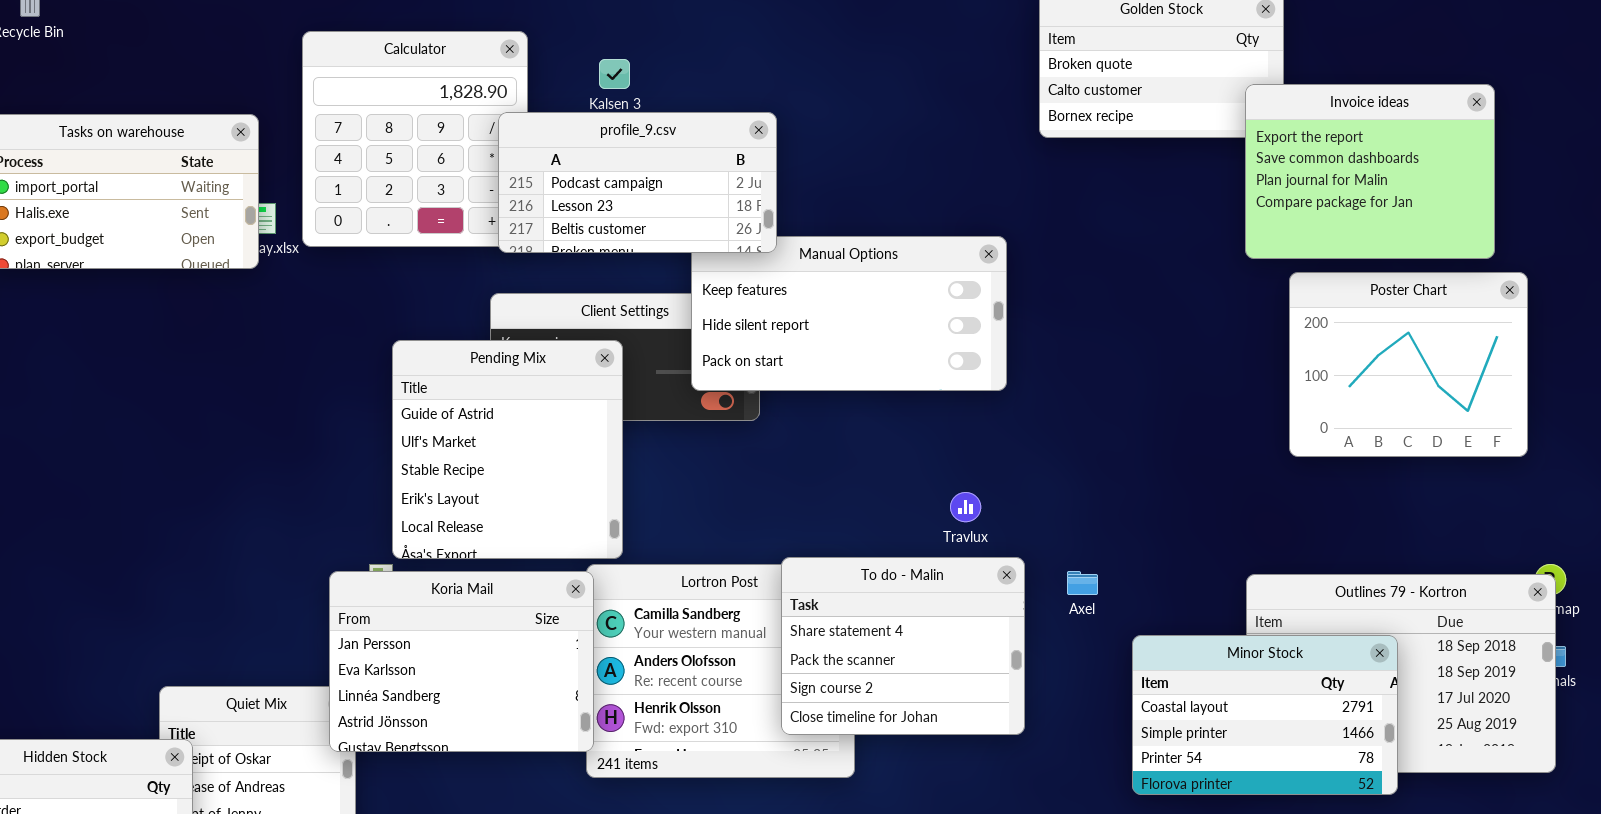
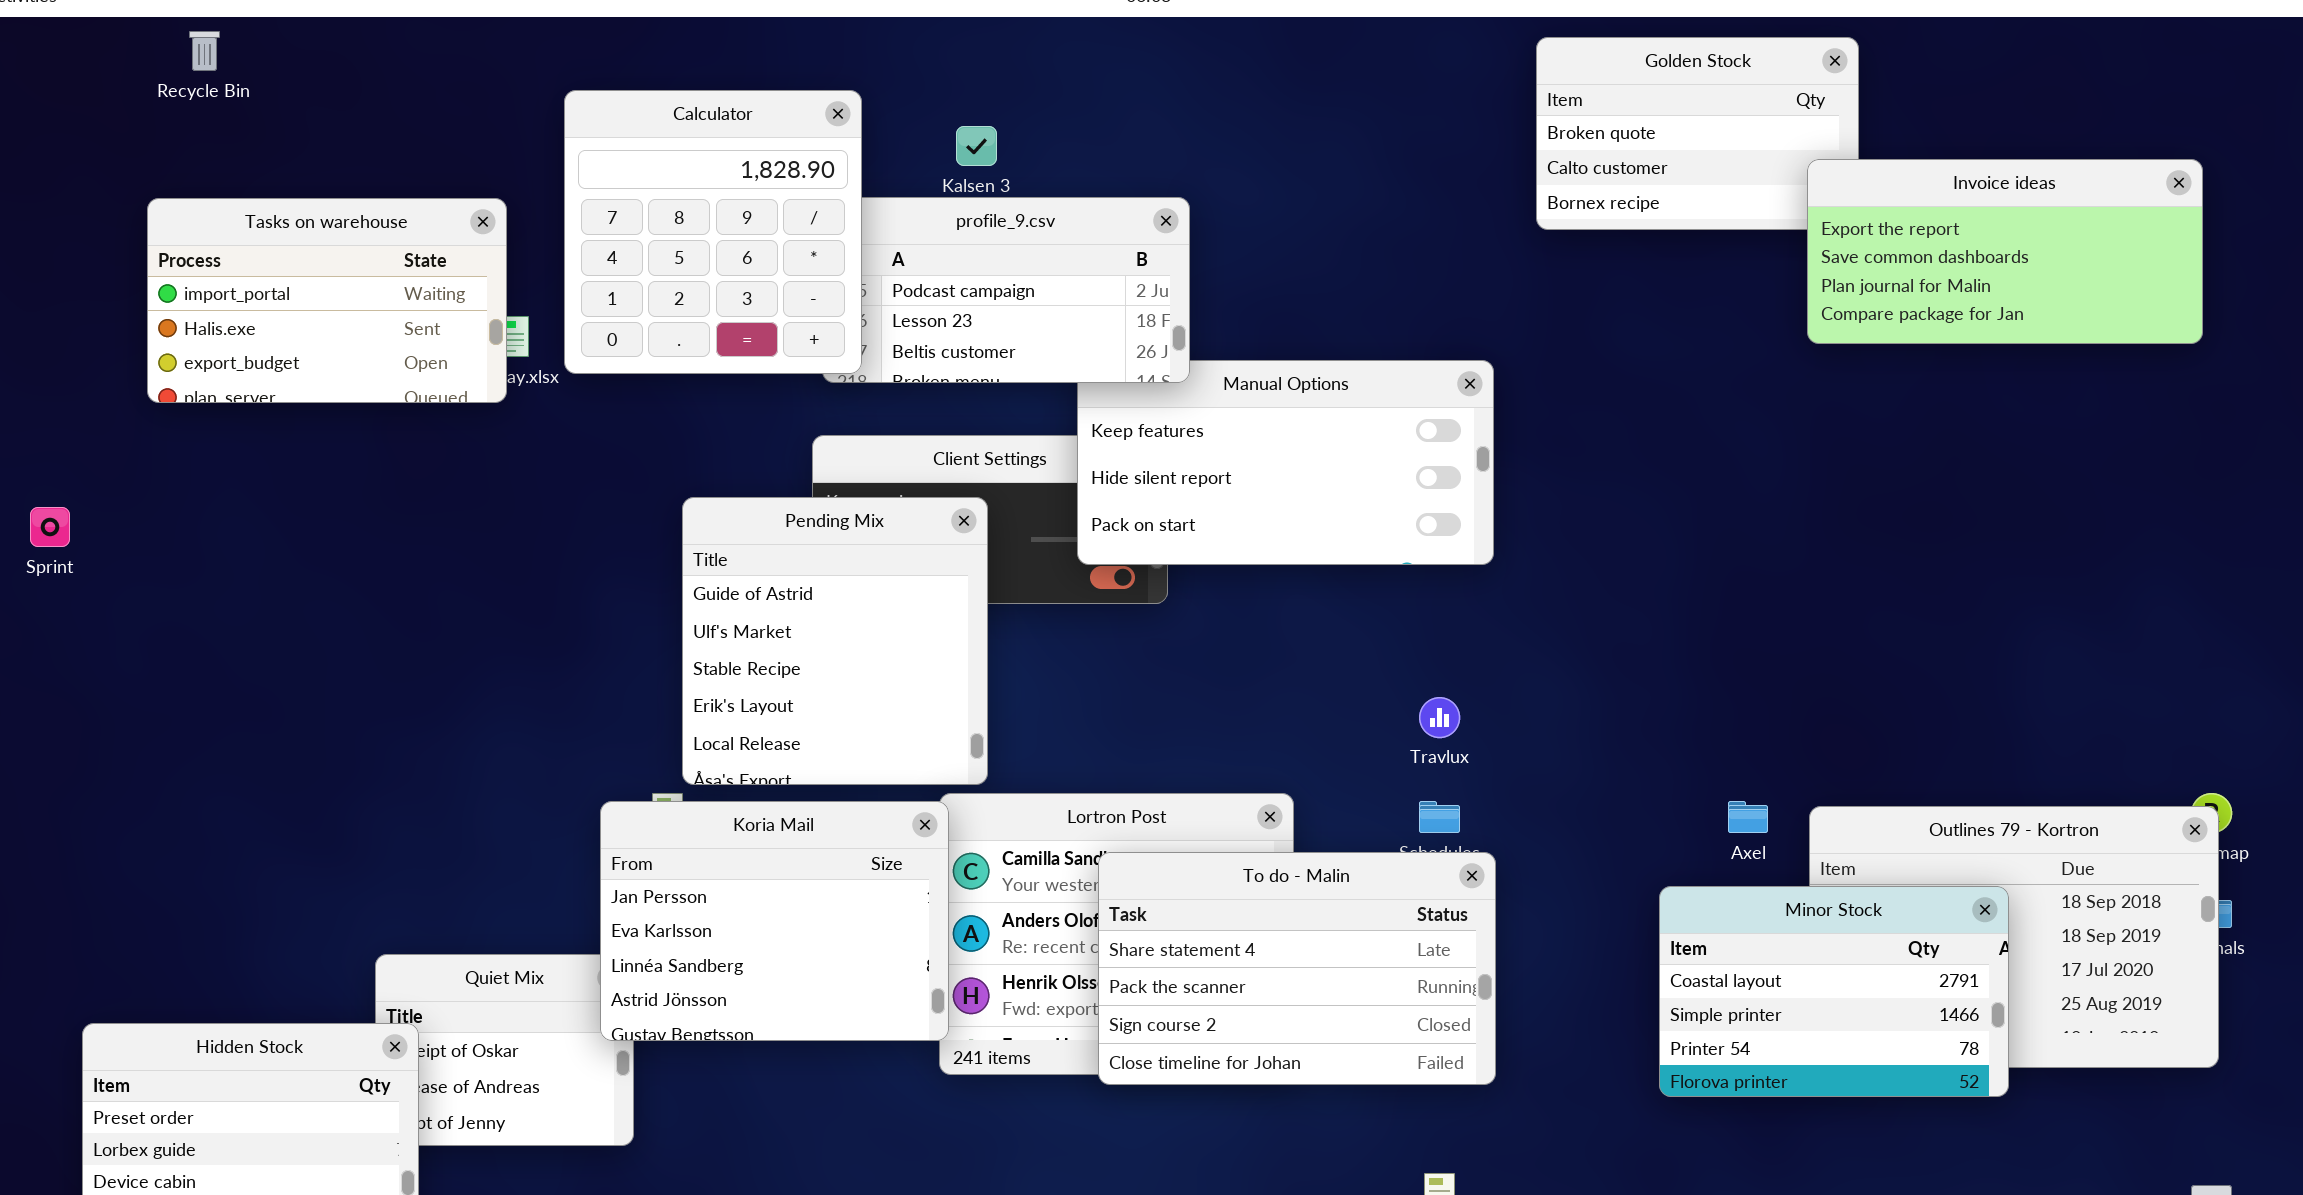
Calculator: [302,31,528,247] -> [564,90,862,374], raised
Invoice ideas: [1245,84,1495,259] -> [1807,159,2203,344], resized
Poster Chart: [1289,272,1528,457] -> none, closed
To do - Malin: [781,557,1025,735] -> [1098,852,1496,1085], moved, resized
Axel: [1067,571,1098,595] -> [1728,801,1768,833], moved

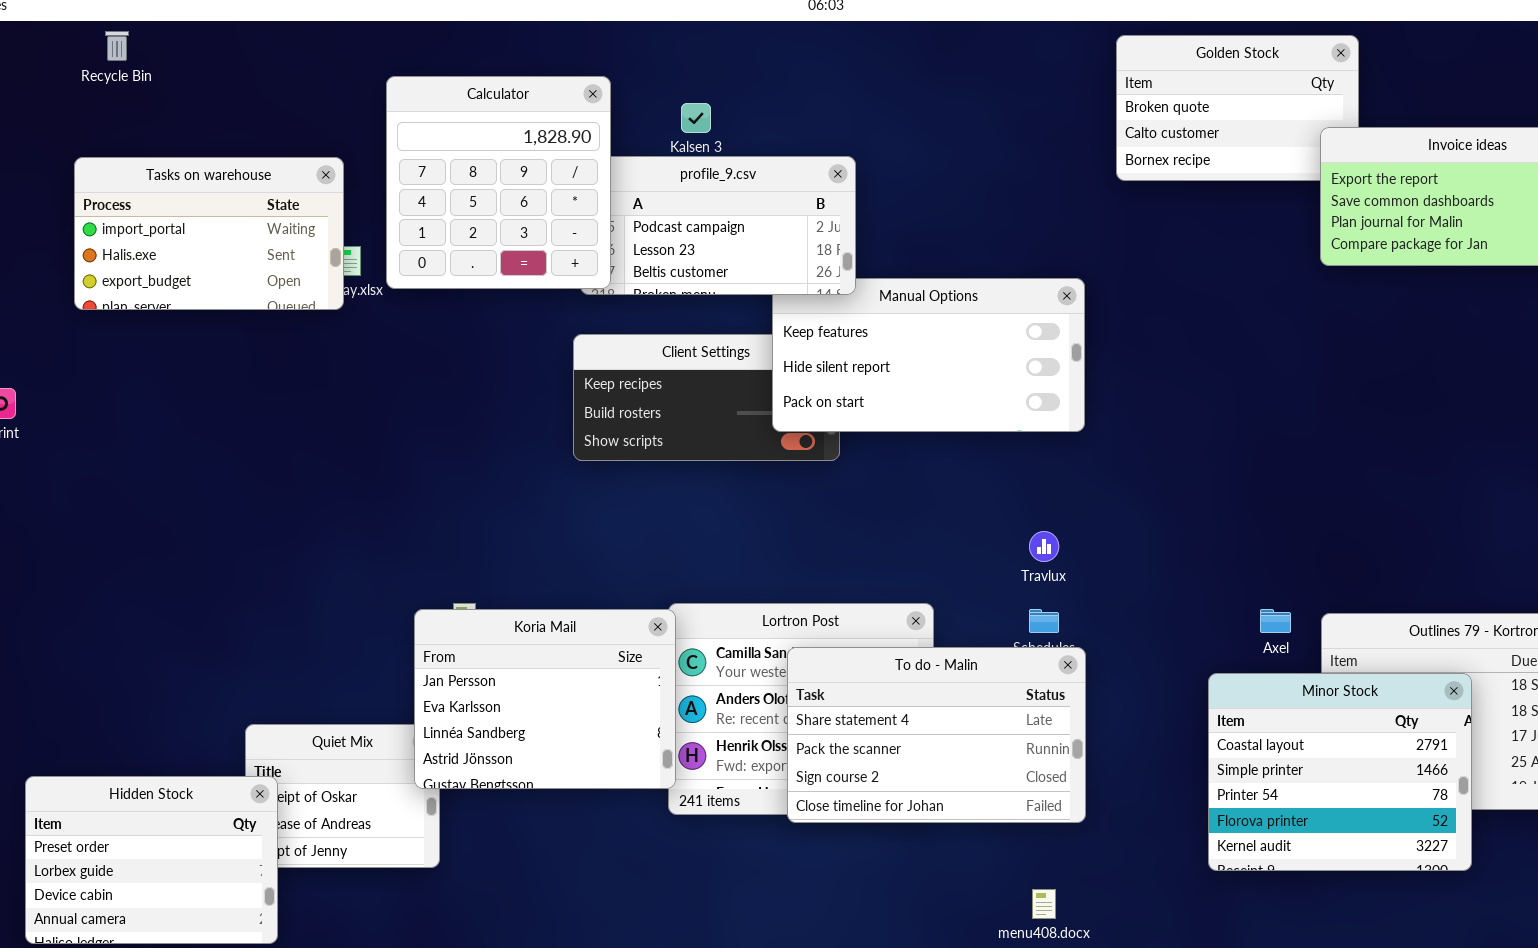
Pending Mix: [682,497,988,785] -> none, closed
Minor Stock: [1659,886,2009,1097] -> [1208,673,1472,871], resized

